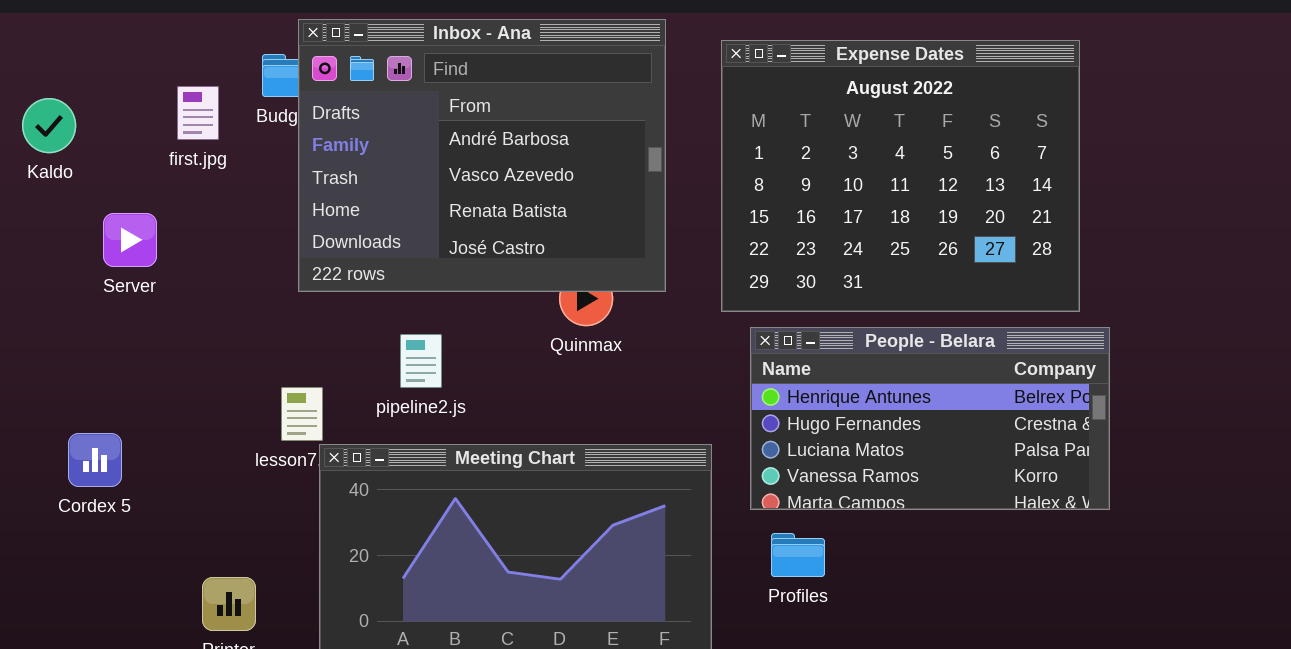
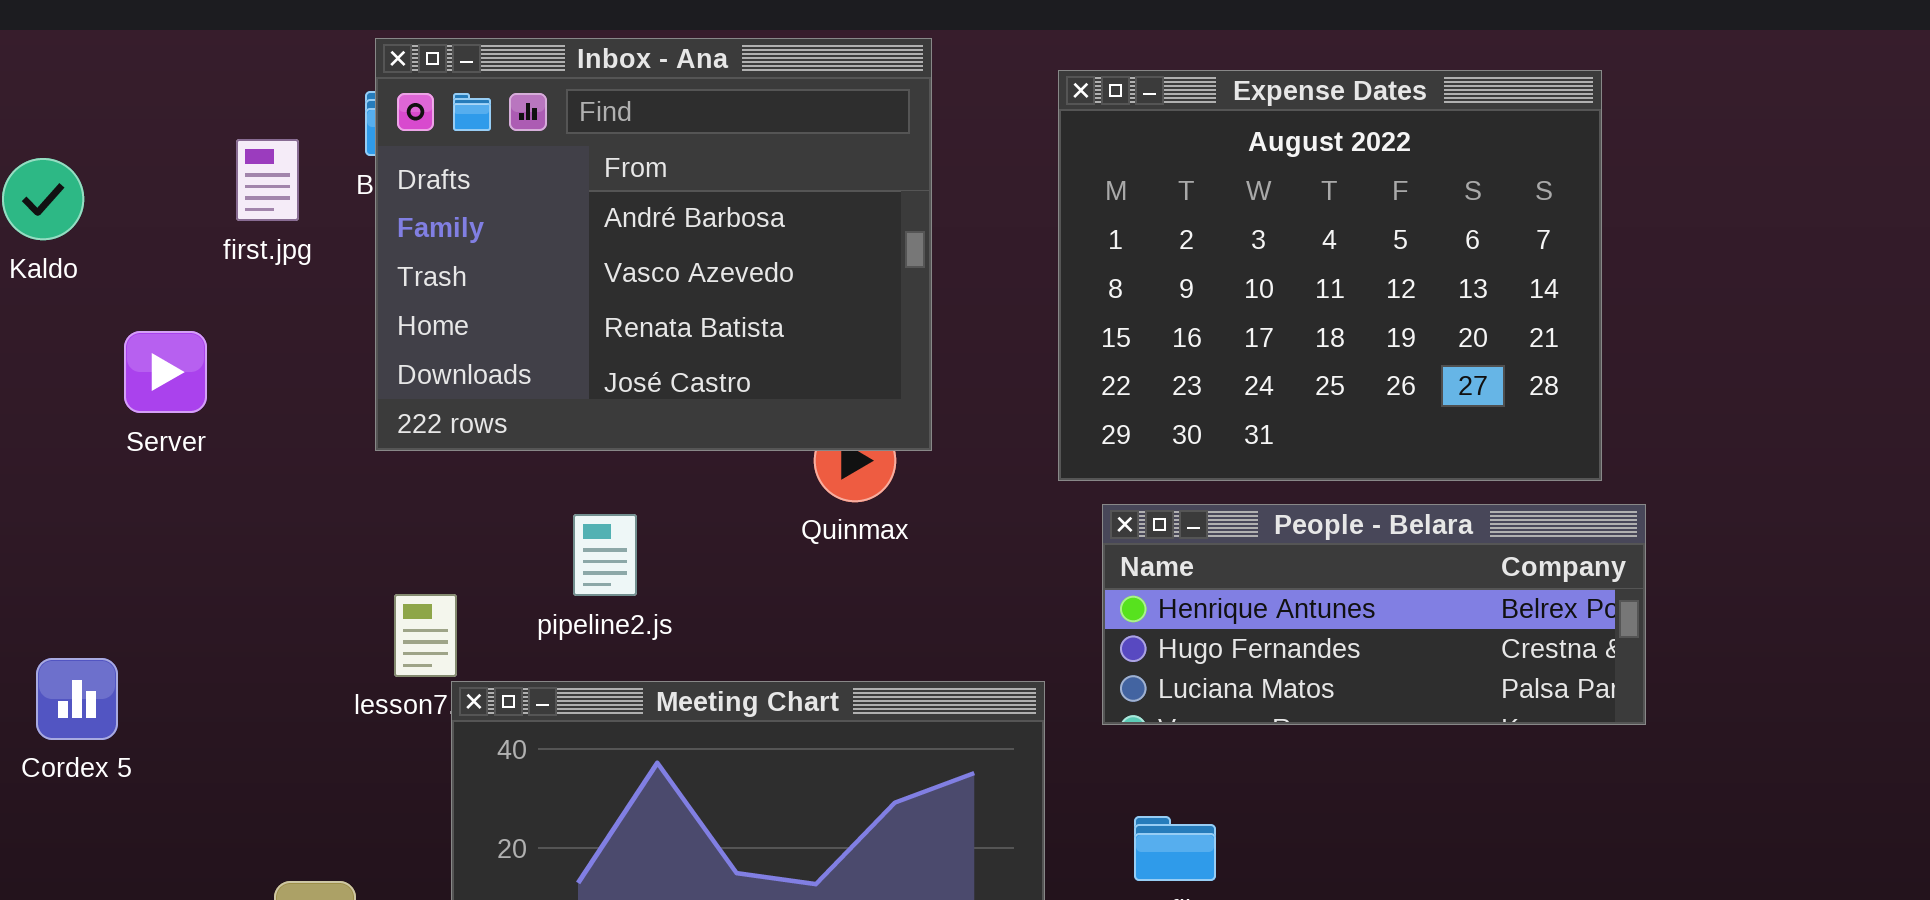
Inbox - Ana: [298,19,666,292] -> [375,38,932,451], moved
People - Belara: [750,327,1110,510] -> [1102,504,1646,725], resized
Cordex 5: [68,433,122,487] -> [36,658,118,740], moved

